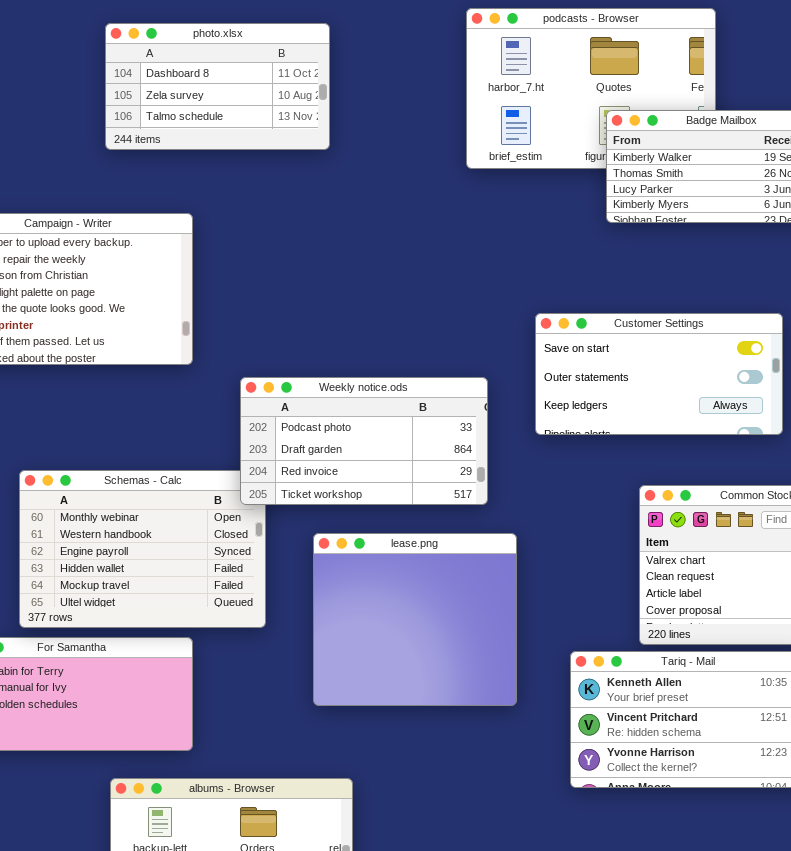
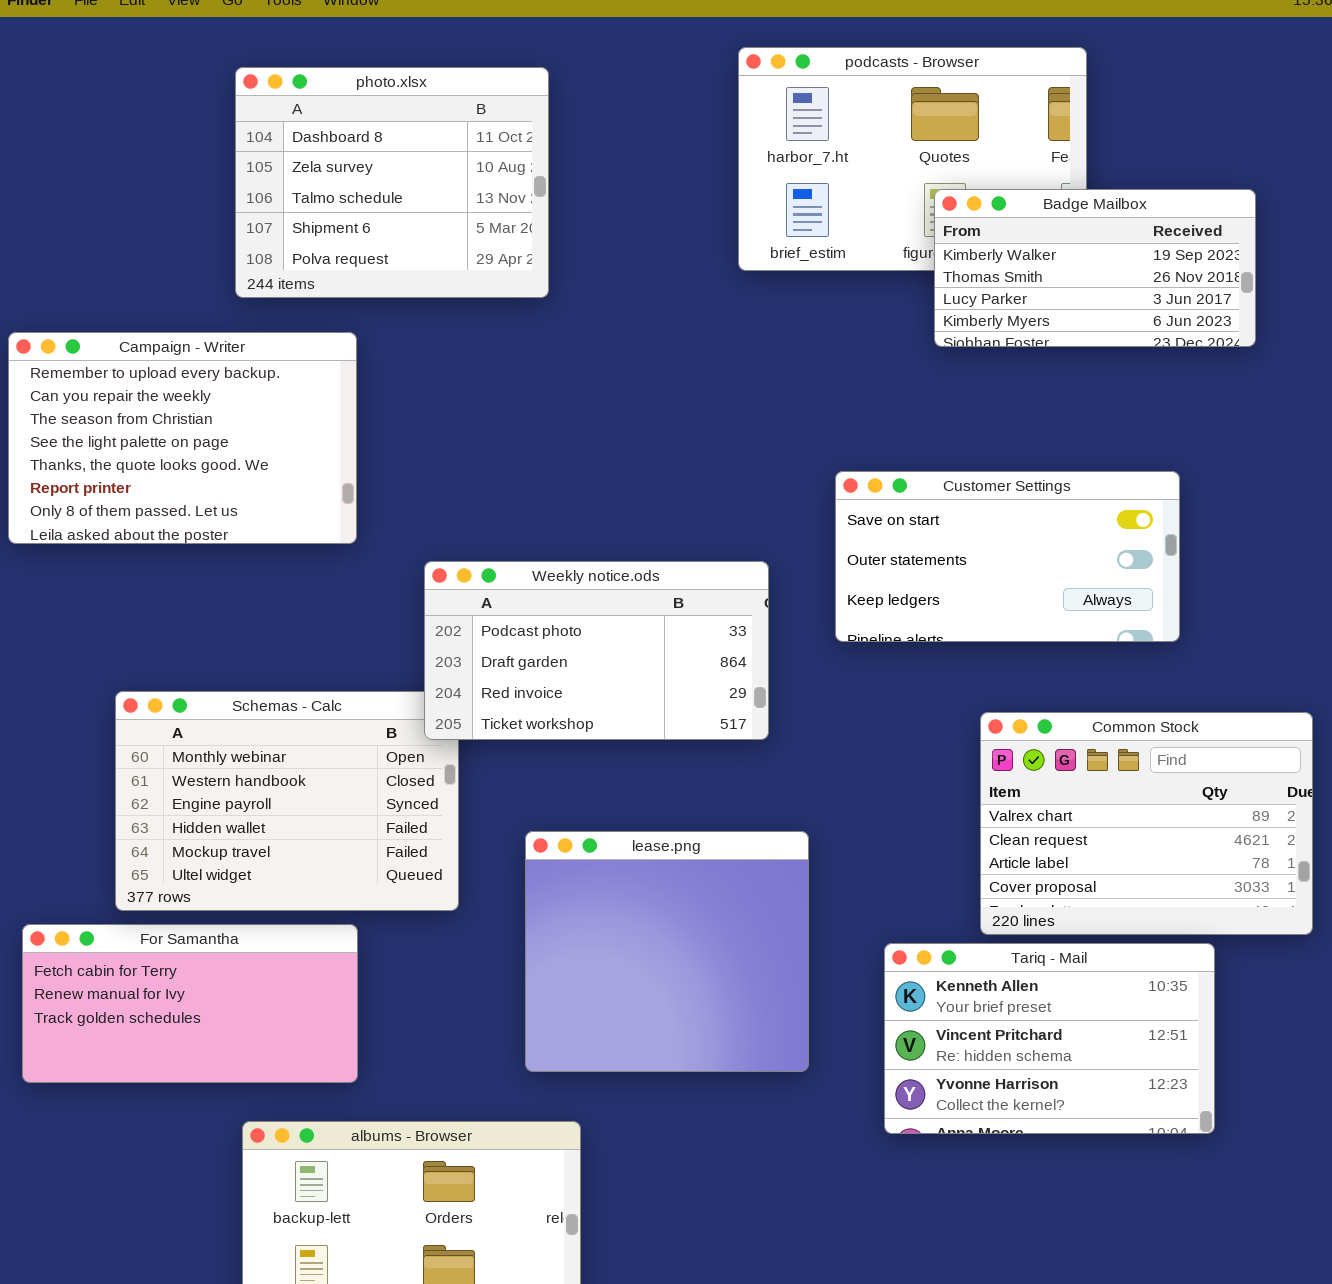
photo.xlsx: [105,23,330,150] -> [235,67,549,298], resized
lease.png: [313,533,517,706] -> [525,831,809,1072], moved

